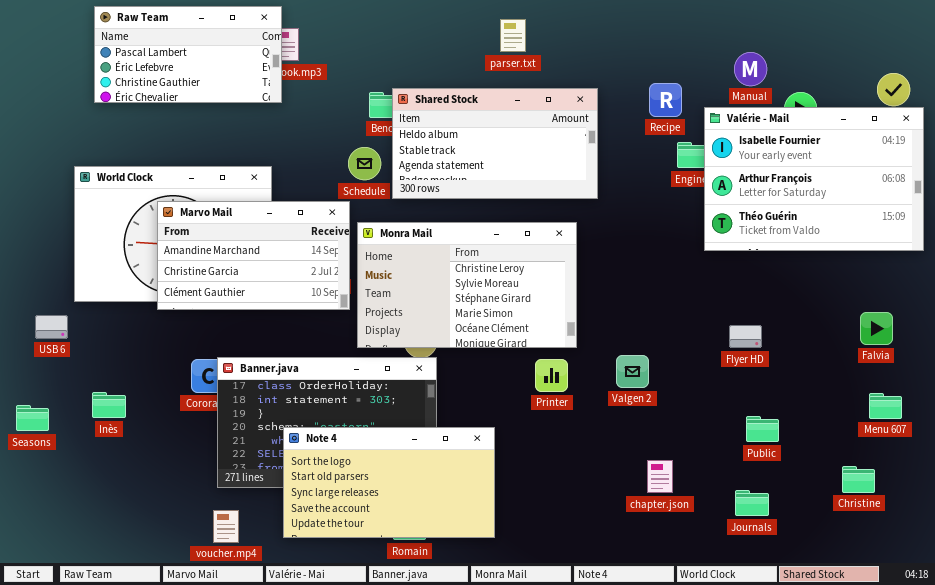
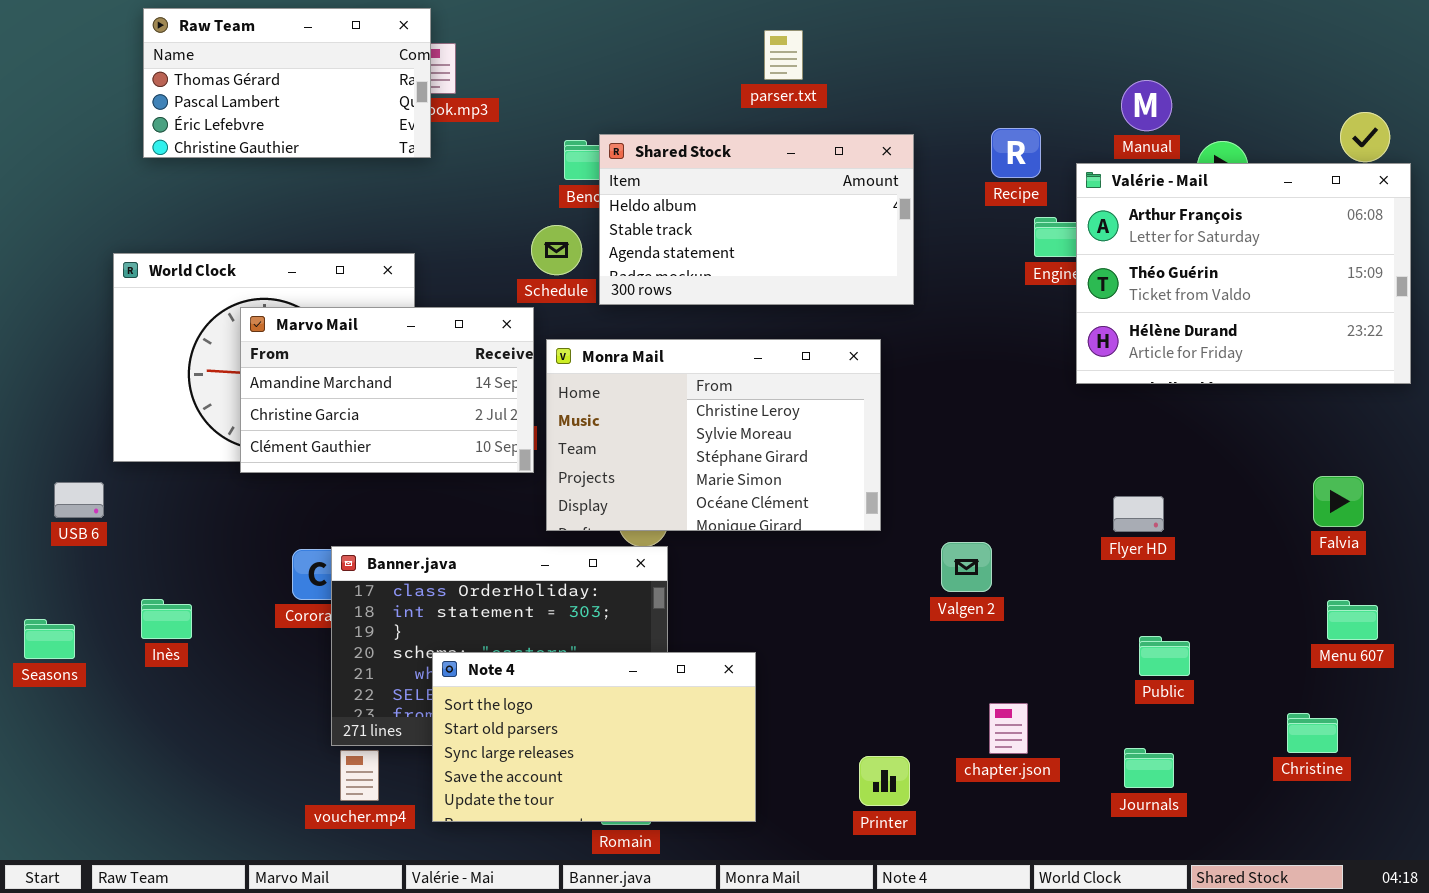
Raw Team: [94,6,282,103] -> [143,8,431,158], scrolled up 1 row
Valérie - Mail: [704,107,924,251] -> [1076,163,1411,384], scrolled down 1 row
Printer: [535,359,568,392] -> [859,756,910,806], moved
voucher.mp4: [213,510,239,543] -> [340,750,379,801], moved

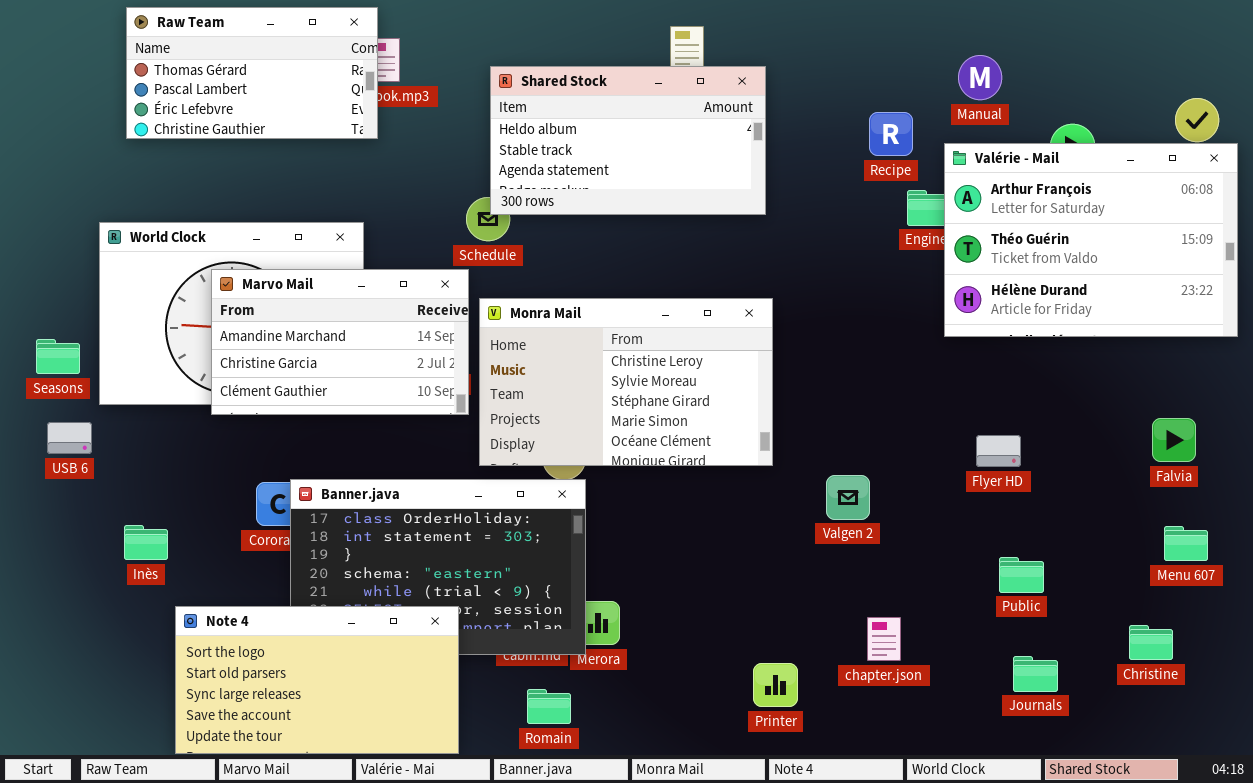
Manual: [1121,80,1172,131] -> [958,55,1002,100], moved
Shared Stock: [599,134,914,305] -> [490,66,766,215], moved
Seasons: [24,619,75,659] -> [36,339,80,374], moved
Note 4: [432,652,756,822] -> [175,606,459,754], moved
Journals: [1124,748,1174,788] -> [1013,656,1058,692], moved

